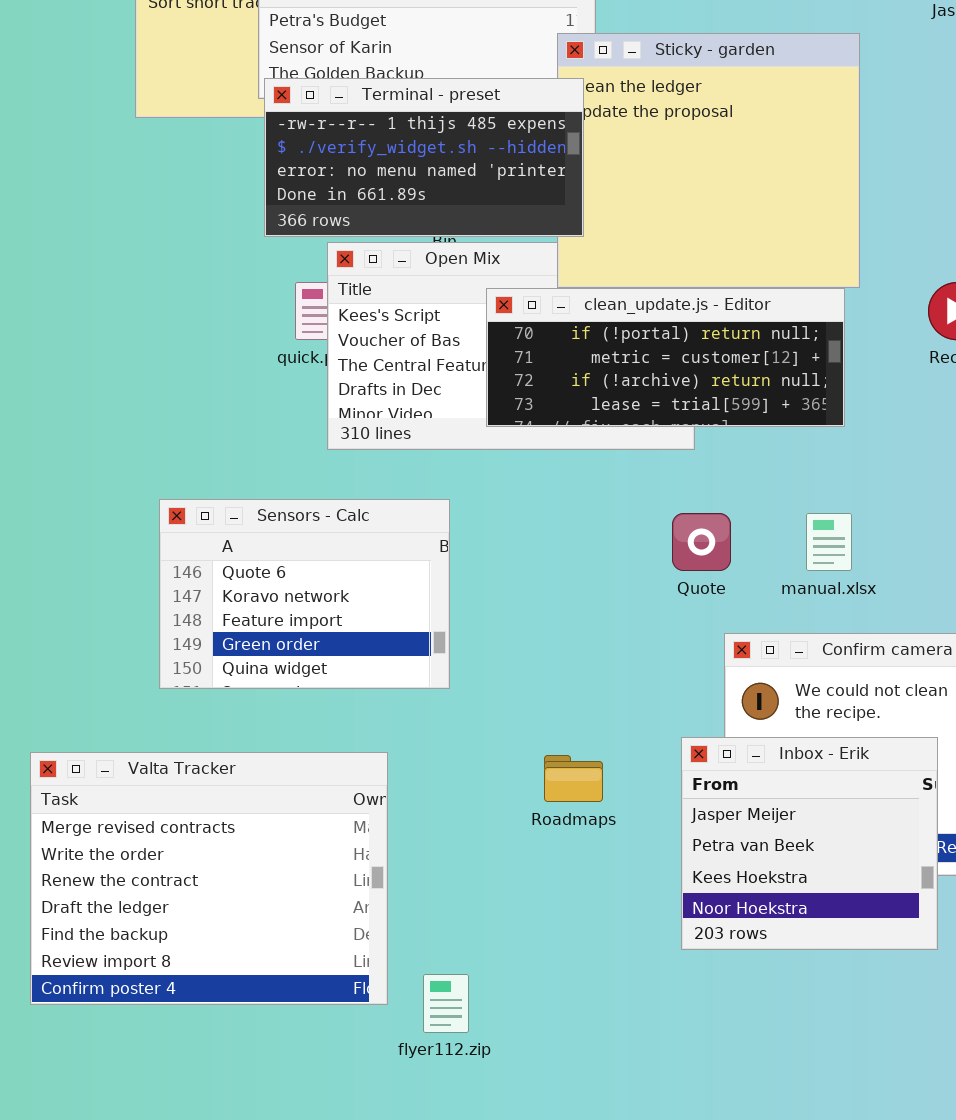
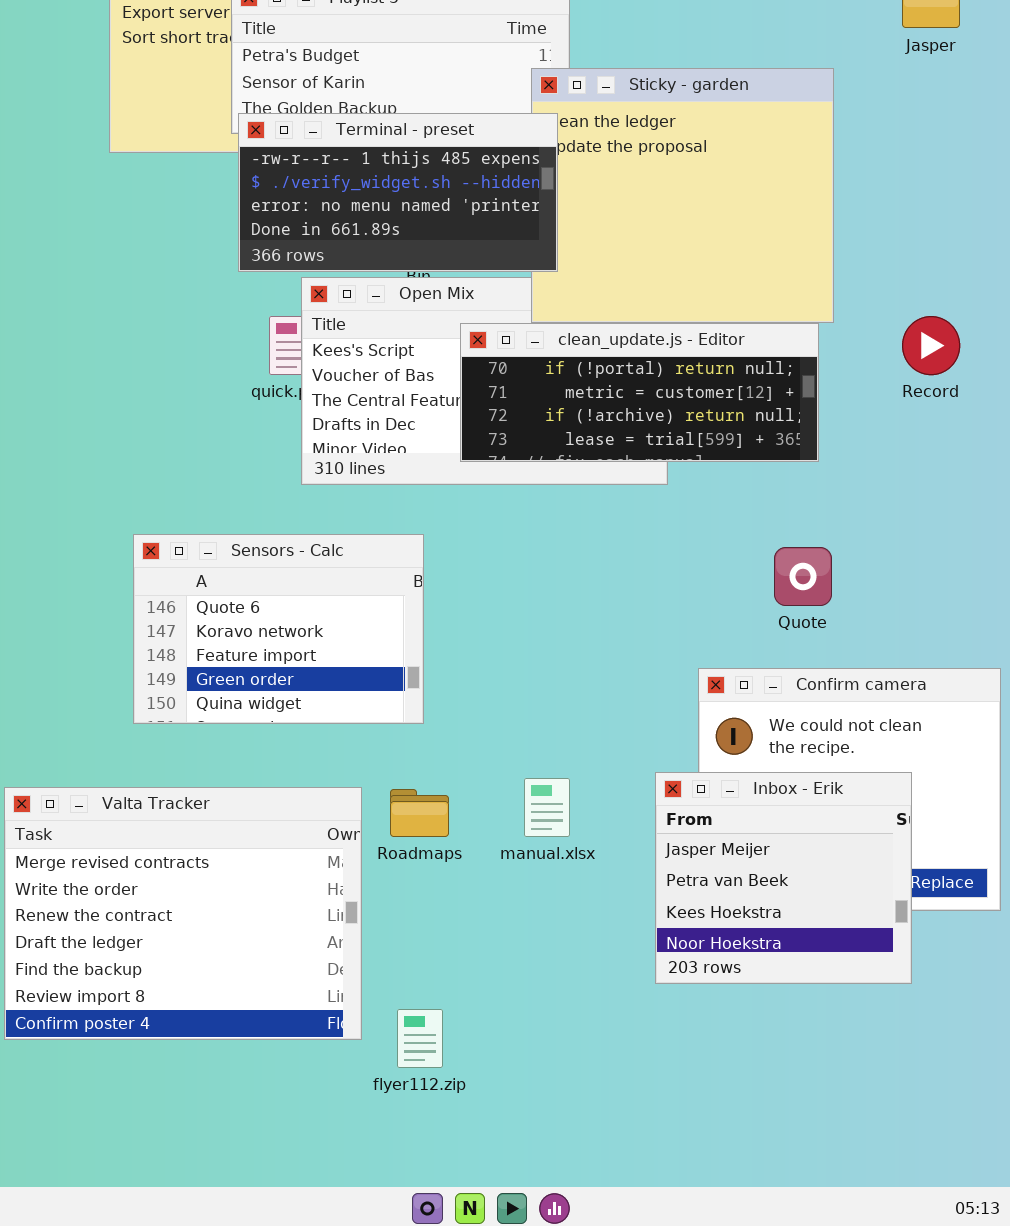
Quote: [672,513,731,571] -> [774,547,832,606], moved
manual.xlsx: [806,513,852,571] -> [524,778,570,837], moved
Roadmaps: [544,755,603,802] -> [390,789,449,837], moved

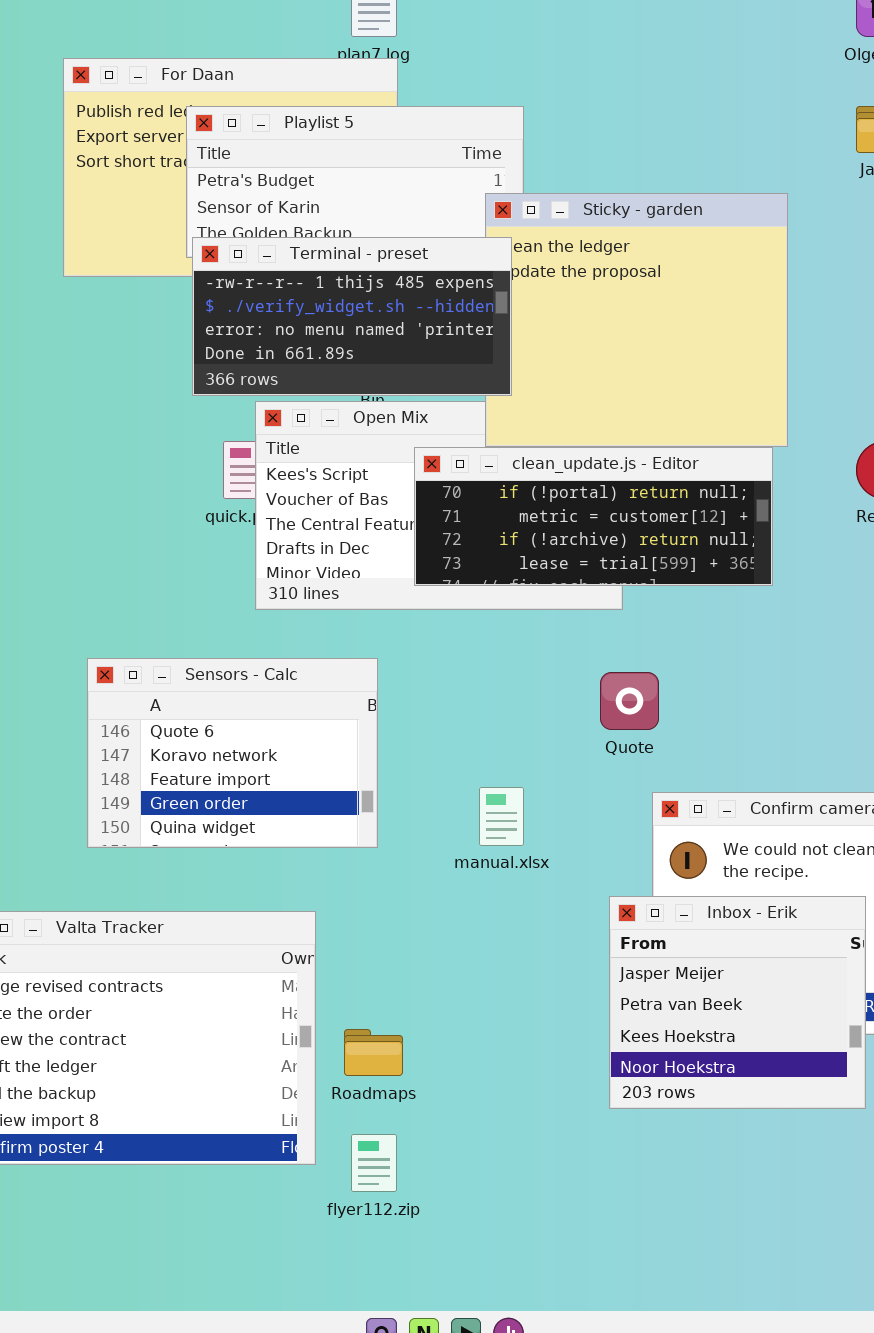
Quote: [774,547,832,606] -> [600,672,659,730], moved
manual.xlsx: [524,778,570,837] -> [479,787,524,846], moved
Roadmaps: [390,789,449,837] -> [344,1029,403,1076], moved

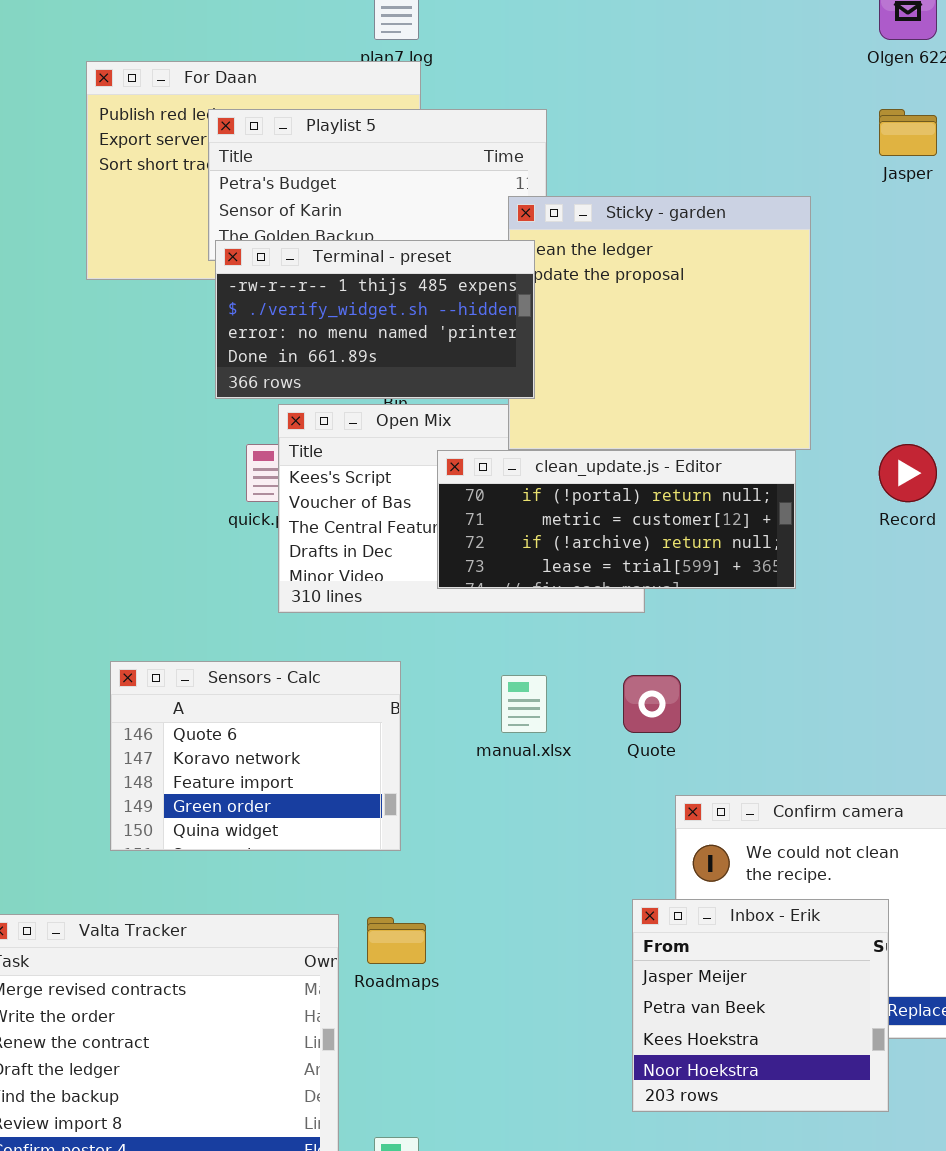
manual.xlsx: [479,787,524,846] -> [501,675,547,733], moved
Roadmaps: [344,1029,403,1076] -> [367,917,426,964], moved

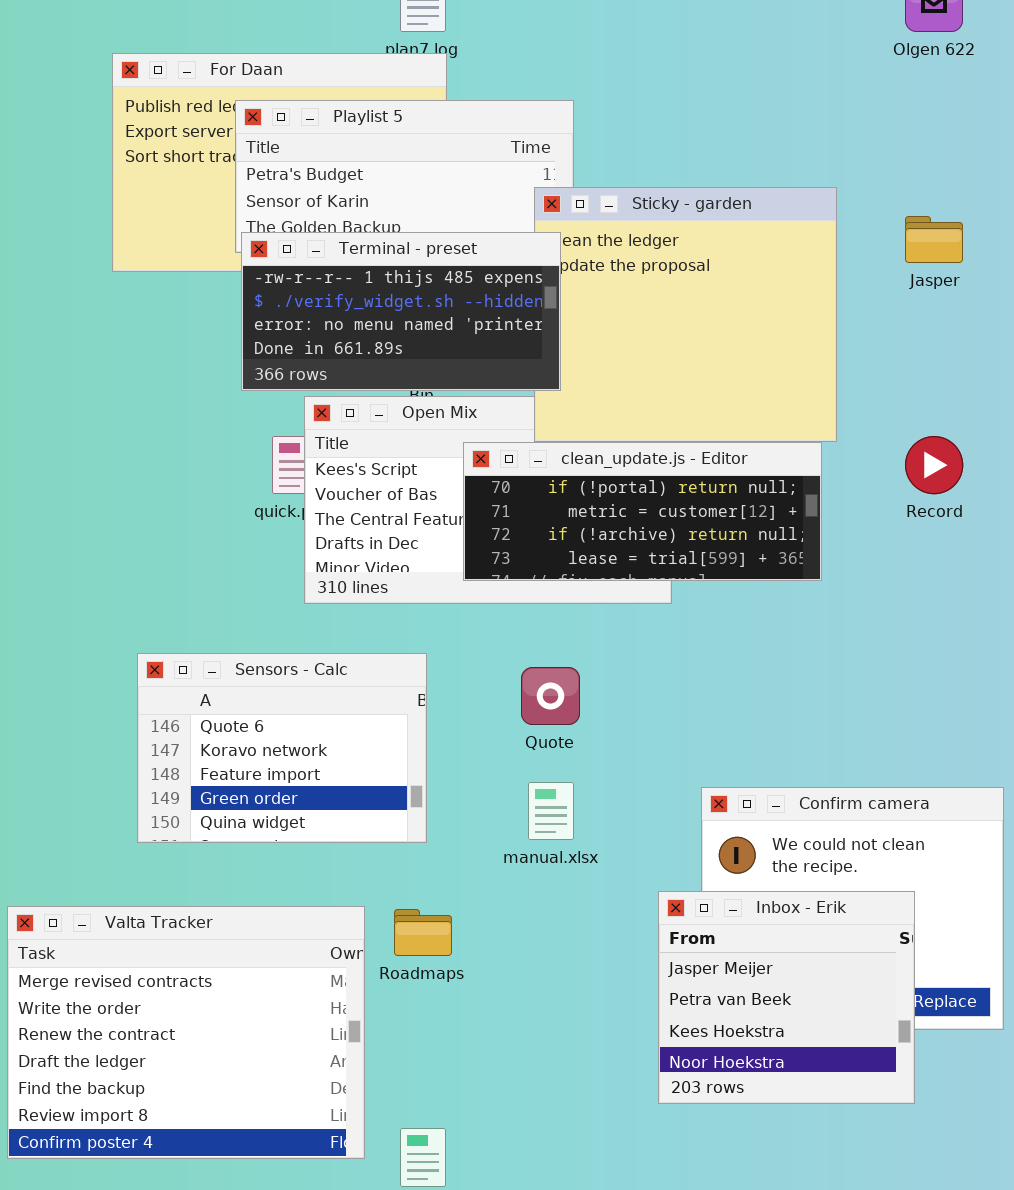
Jasper: [879,109,937,156] -> [905,216,963,263], moved
manual.xlsx: [501,675,547,733] -> [528,782,574,840], moved
Quote: [623,675,681,733] -> [521,667,580,725], moved

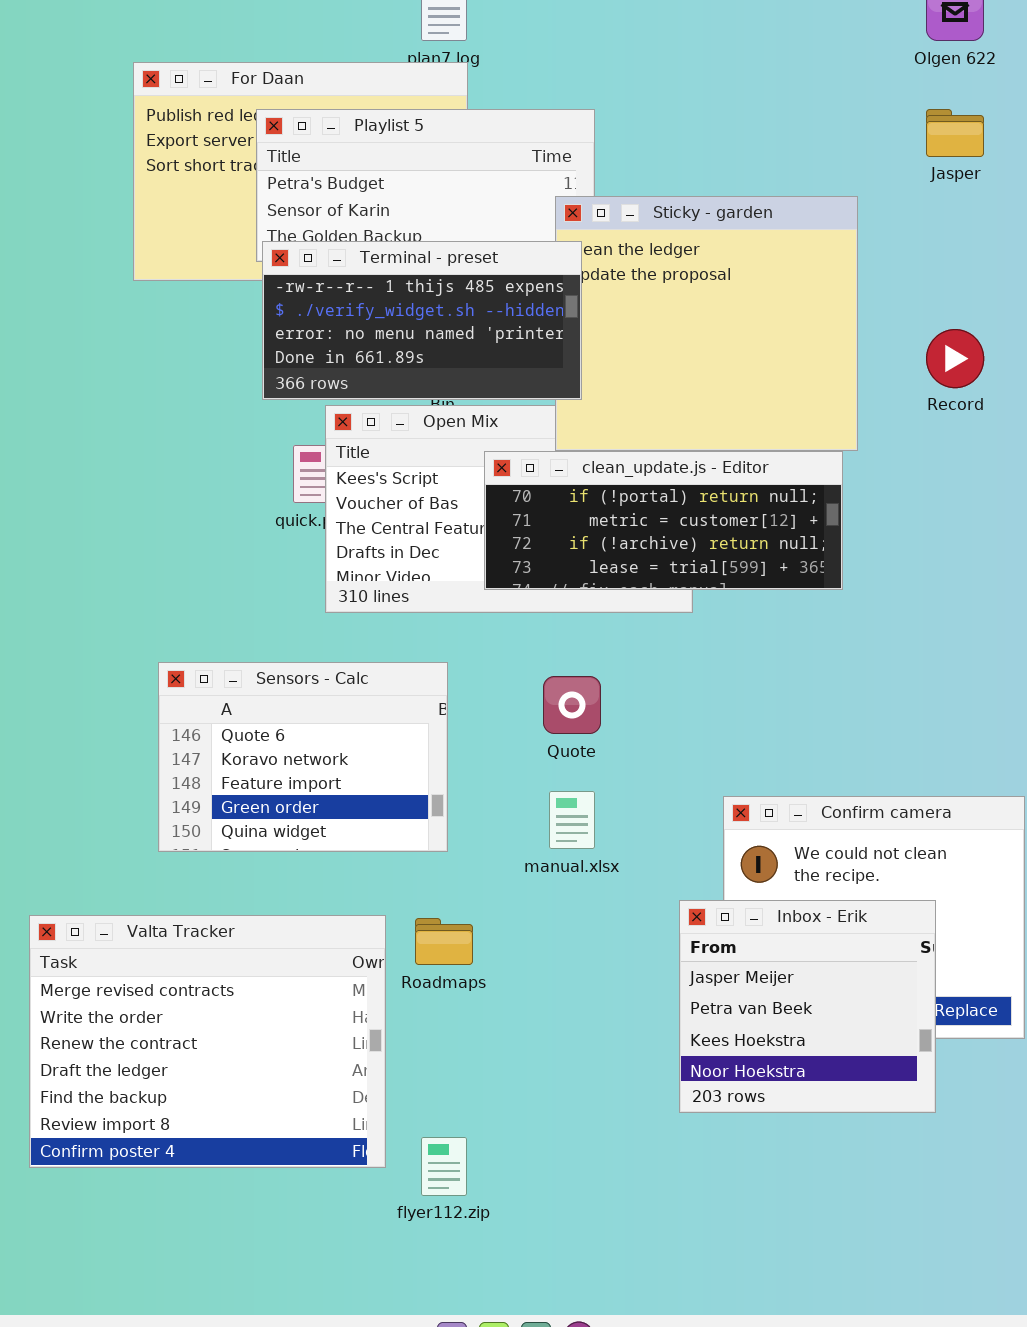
Jasper: [905,216,963,263] -> [926,109,984,157], moved
Record: [905,436,963,494] -> [926,329,984,388], moved

